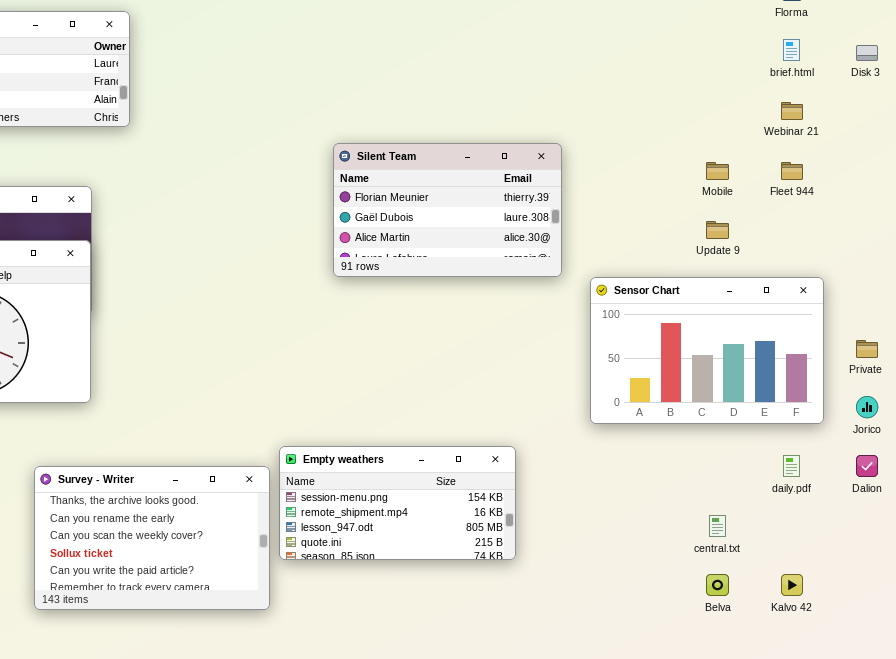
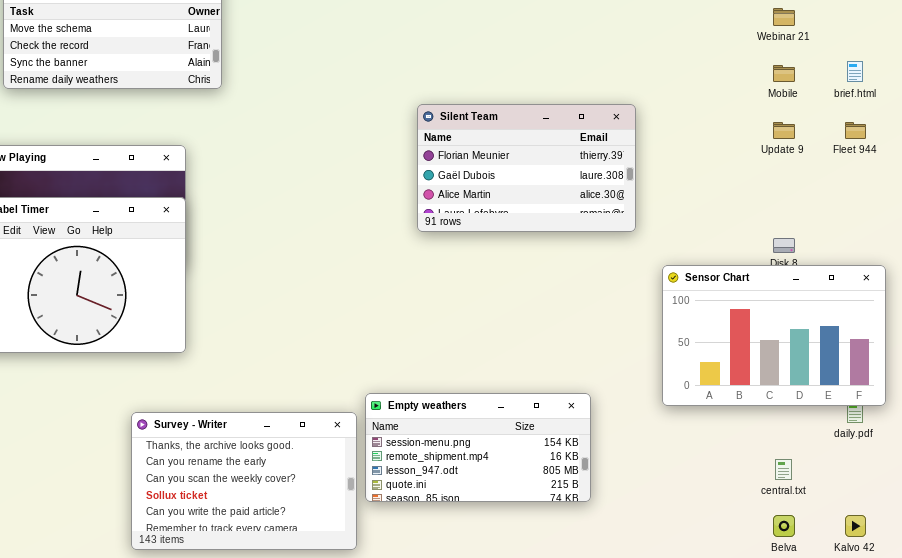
brief.html: [783,39,800,61] -> [847,61,863,82], moved
Webinar 21: [781,102,803,120] -> [773,8,795,26], moved
Mobile: [706,162,729,180] -> [773,65,795,82], moved
Update 9: [706,221,729,239] -> [773,122,795,139], moved
Sensor Chart: [590,277,824,424] -> [662,265,886,406], moved

